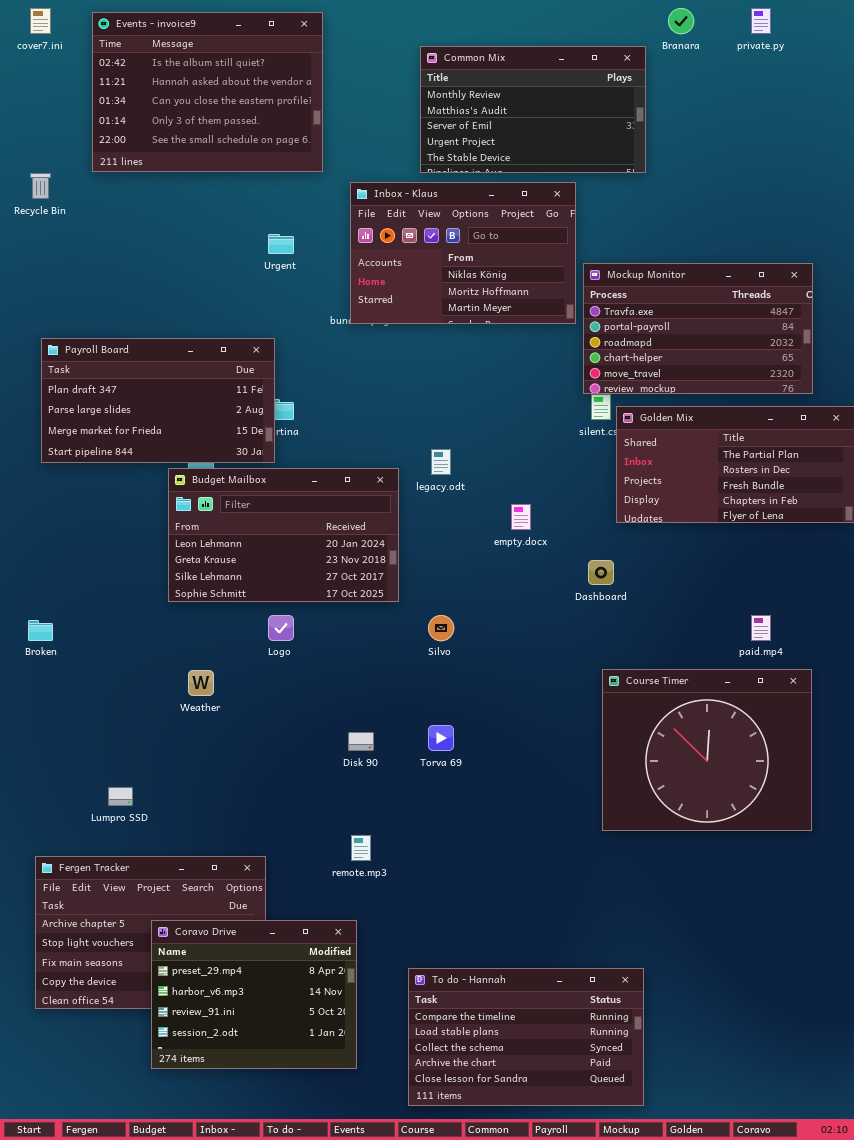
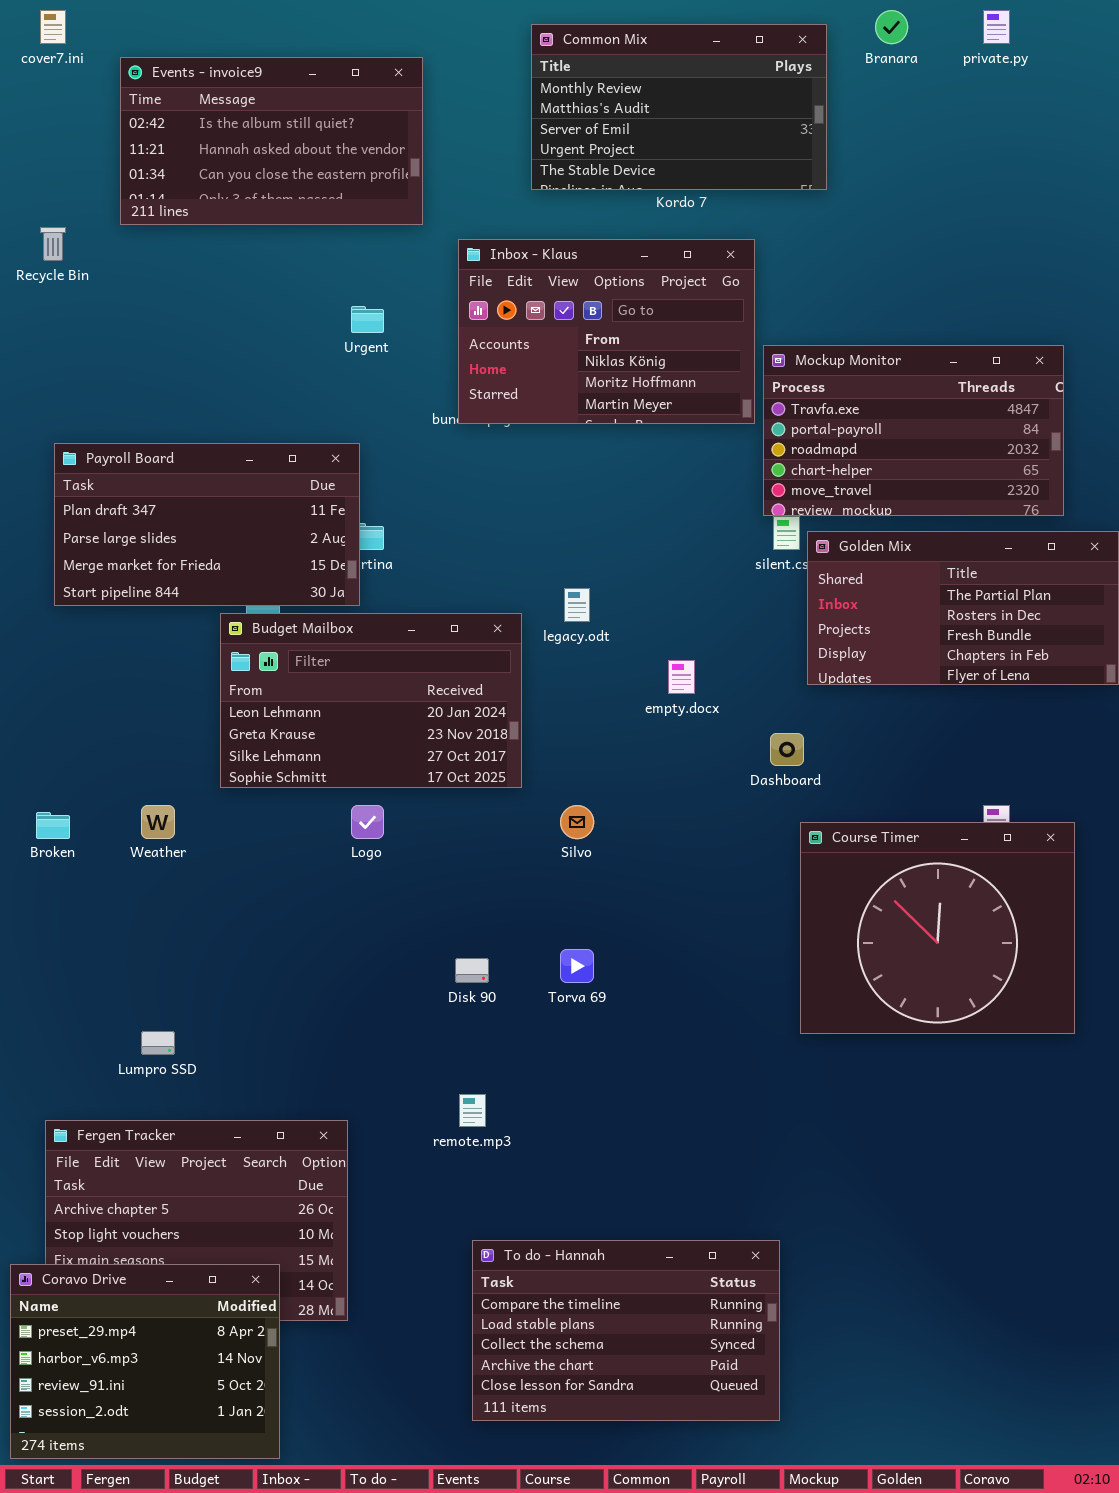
Events - invoice9: [92,12,323,172] -> [120,57,423,225], resized
Common Mix: [420,46,646,173] -> [531,24,827,190], moved
Course Timer: [602,669,812,831] -> [800,822,1075,1034], moved
Weather: [188,670,214,696] -> [141,805,175,839], moved
Coravo Drive: [151,920,357,1069] -> [10,1264,280,1459], moved
To do - Hannah: [408,968,644,1106] -> [472,1240,780,1421], moved

